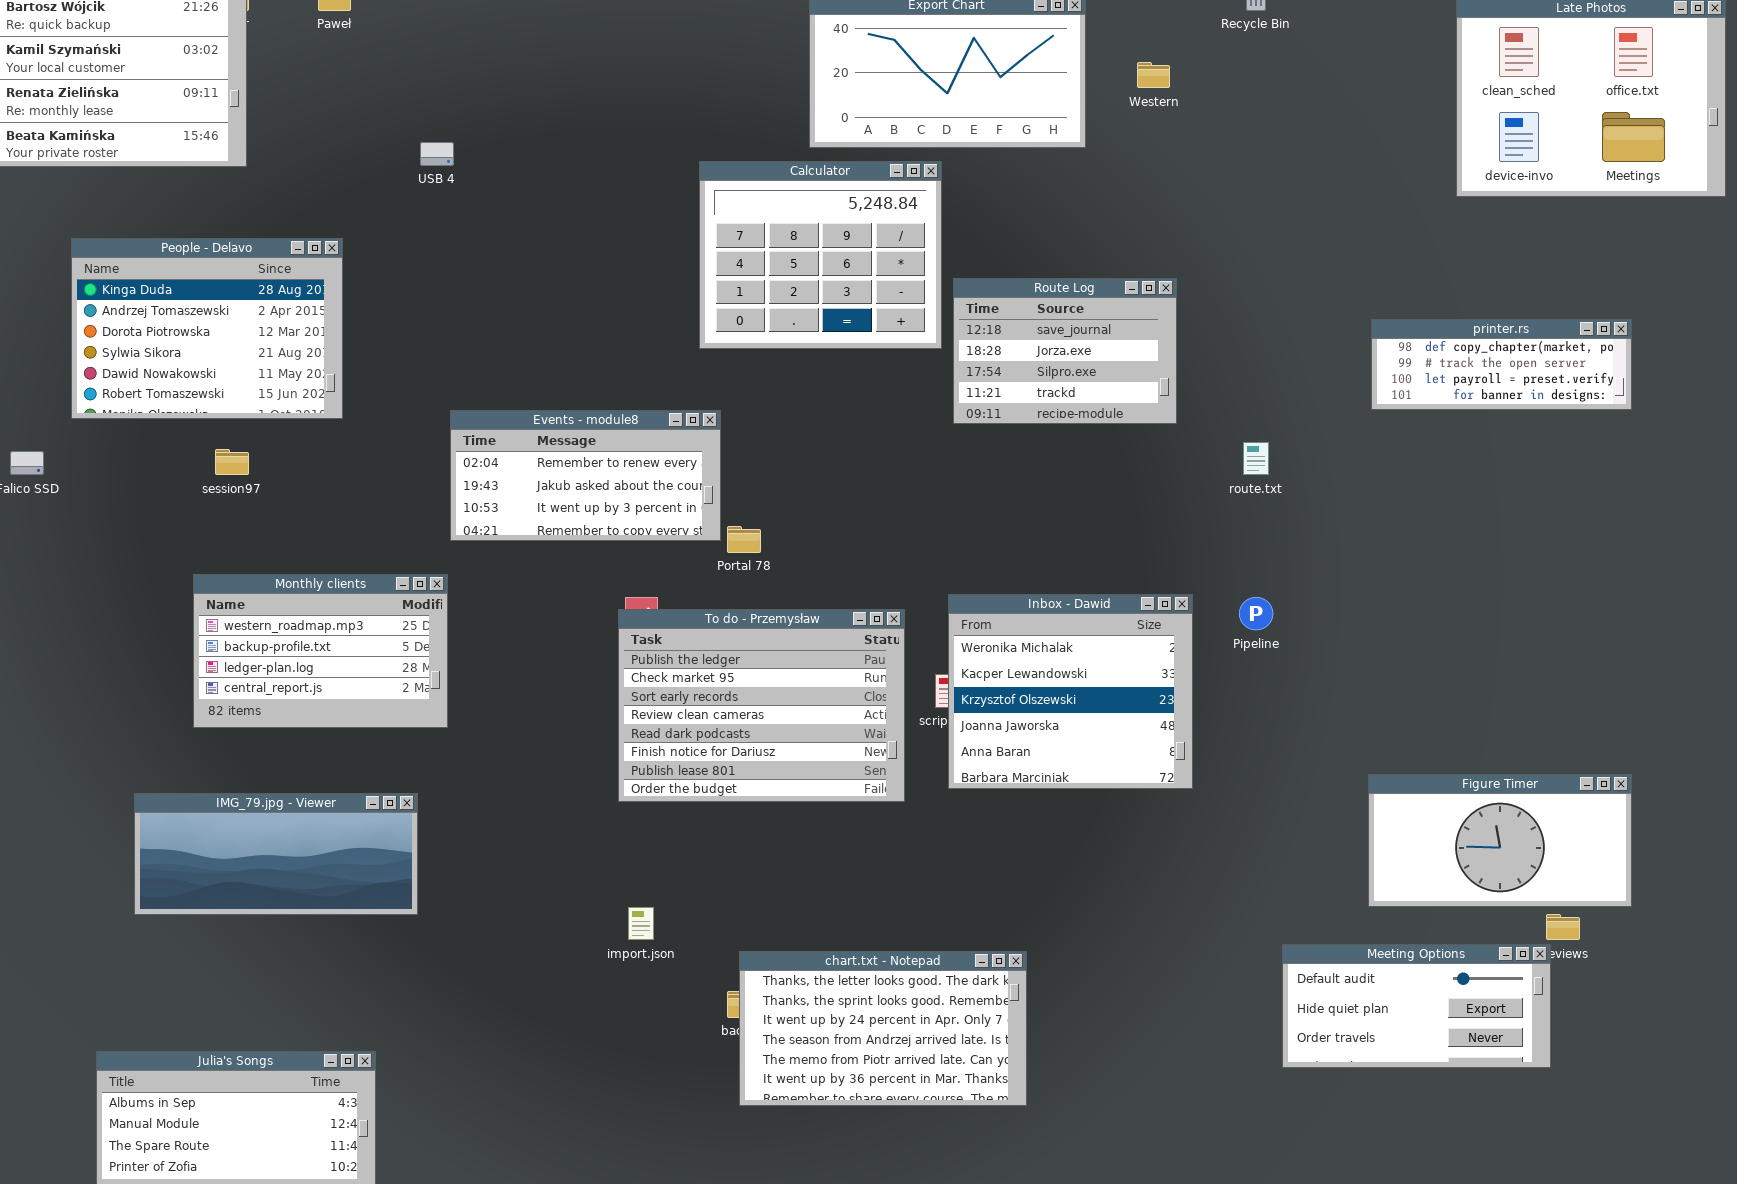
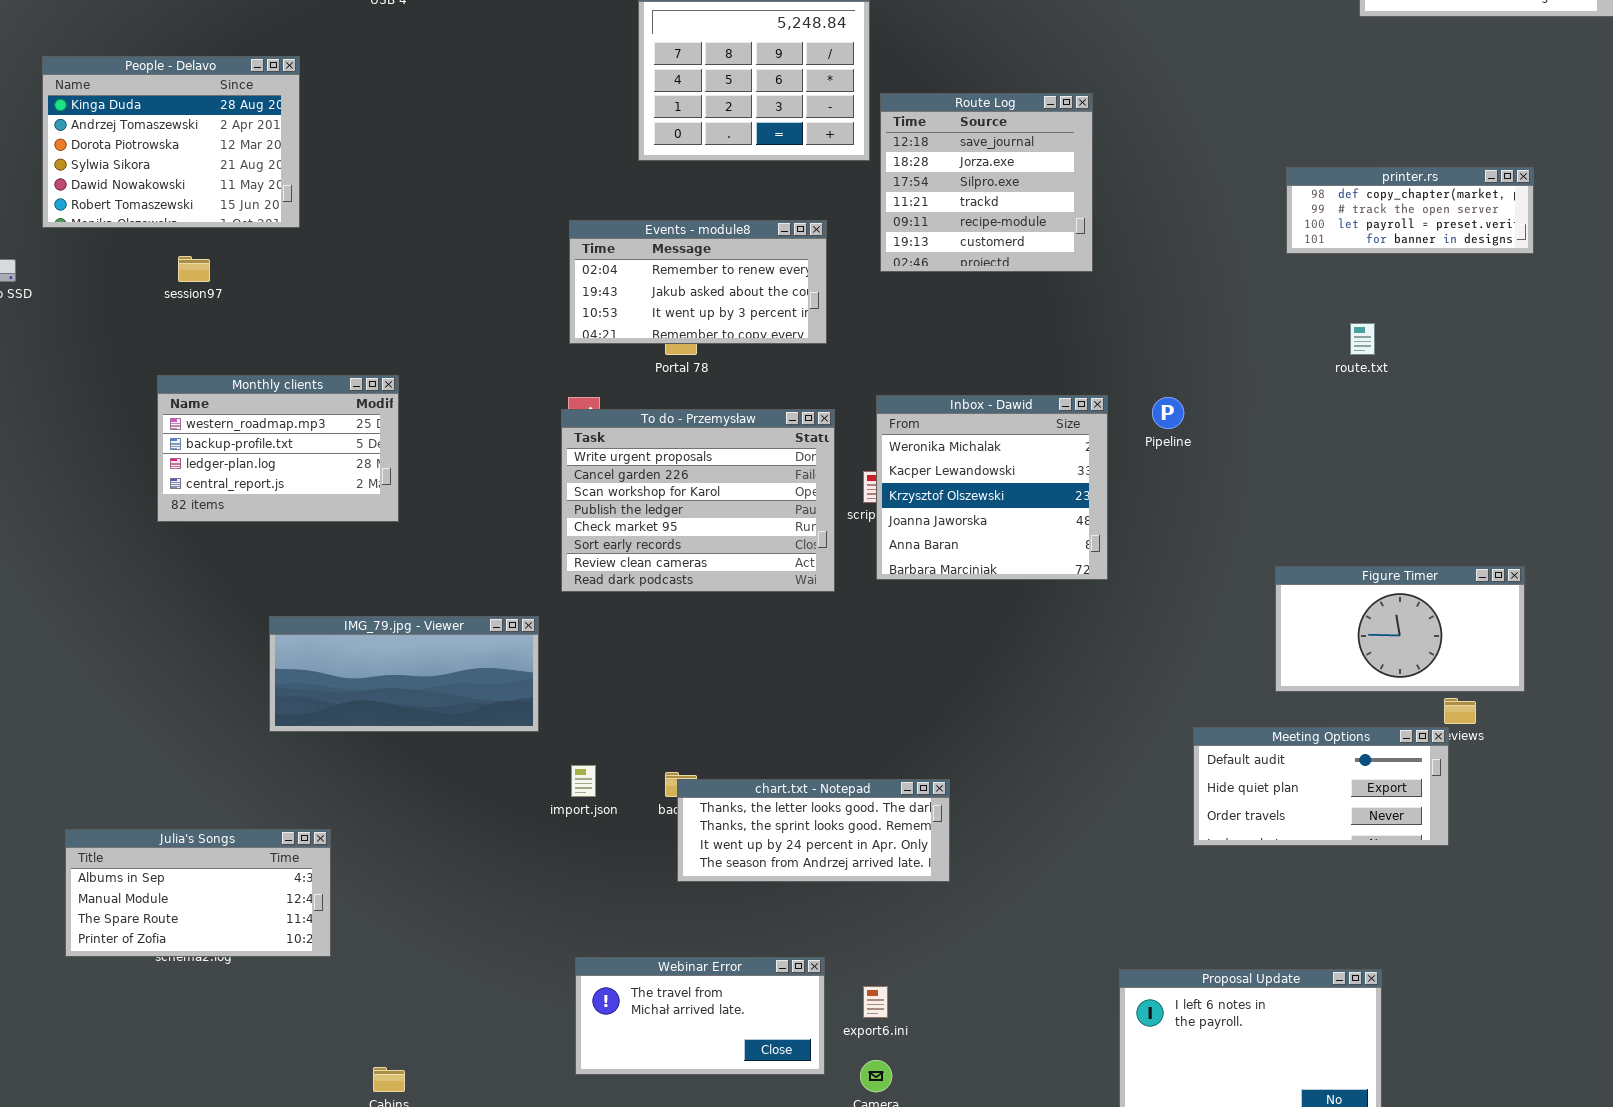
Route Log: [953,278,1177,424] -> [880,93,1093,272], resized
printer.rs: [1371,319,1632,410] -> [1286,167,1534,254], moved
Events - module8: [450,410,721,541] -> [569,220,827,344], moved
route.txt: [1243,442,1269,475] -> [1350,323,1375,355], moved
To do - Przemysław: [618,609,905,802] -> [561,409,835,592], scrolled up 3 rows
IMG_79.jpg - Viewer: [134,793,418,915] -> [269,616,539,732], moved
import.json: [628,907,654,940] -> [571,765,596,797], moved
chart.txt - Notepad: [739,951,1027,1106] -> [677,779,950,882], resized

